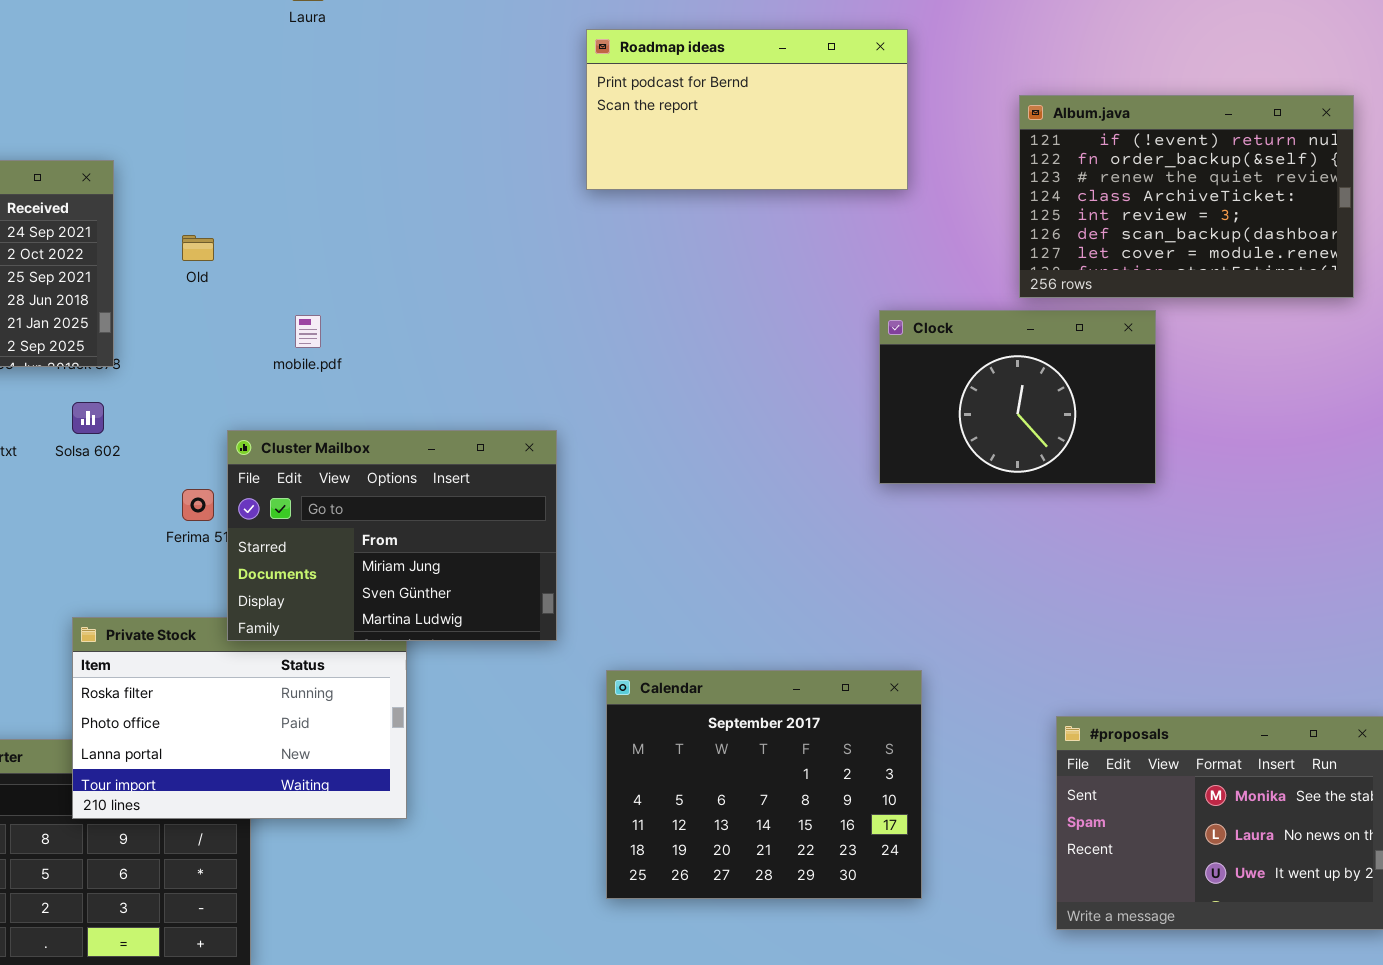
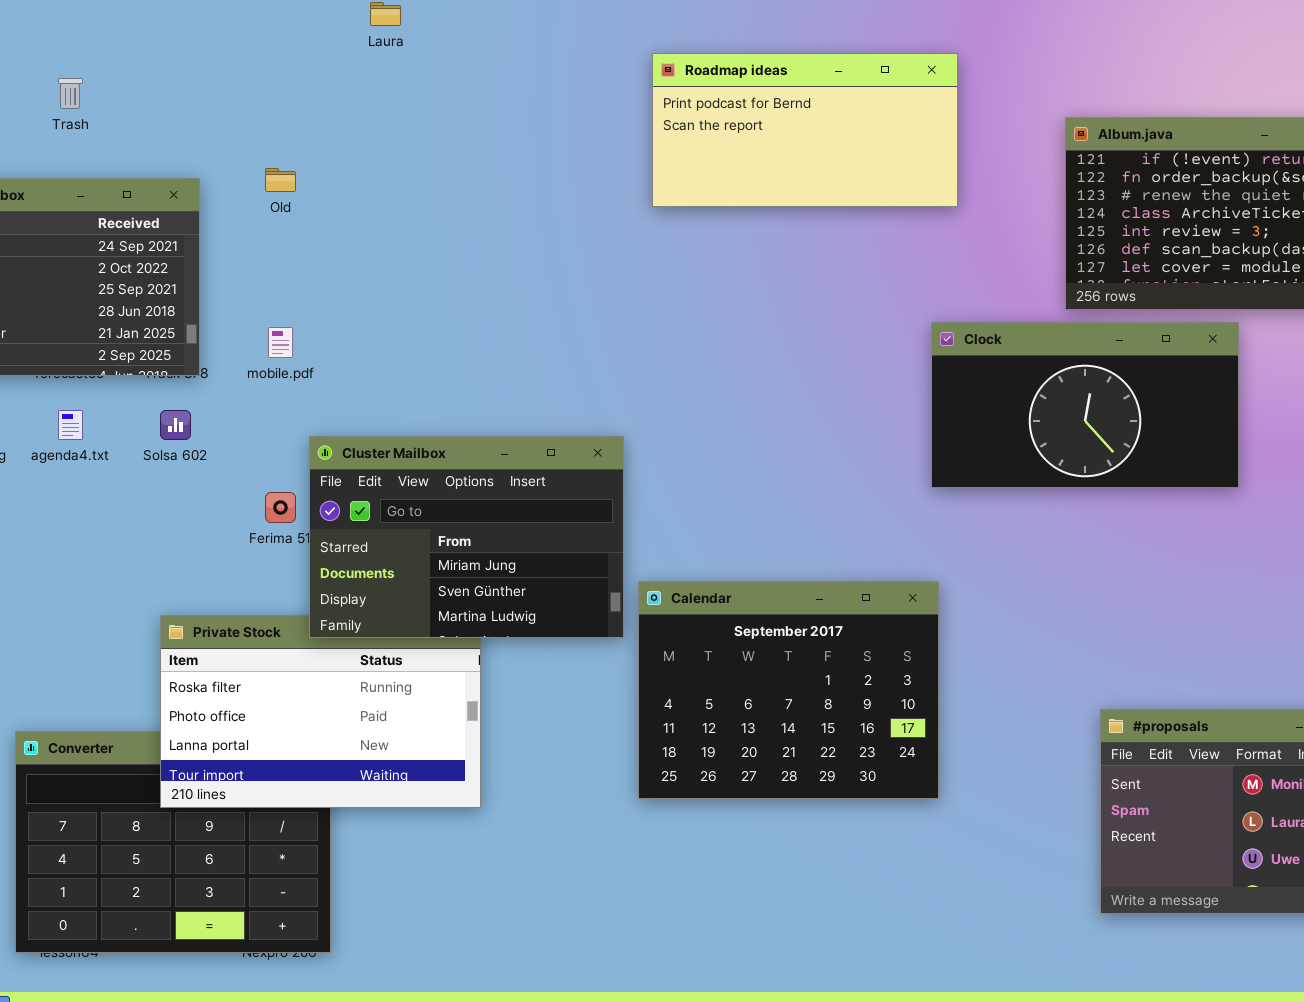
Old: [182,235,214,261] -> [265,168,296,192], moved
Clock: [879,310,1156,484] -> [931,322,1239,488], resized
mobile.pdf: [295,315,321,348] -> [268,327,293,358], moved
Calendar: [606,670,922,899] -> [638,581,939,799], moved

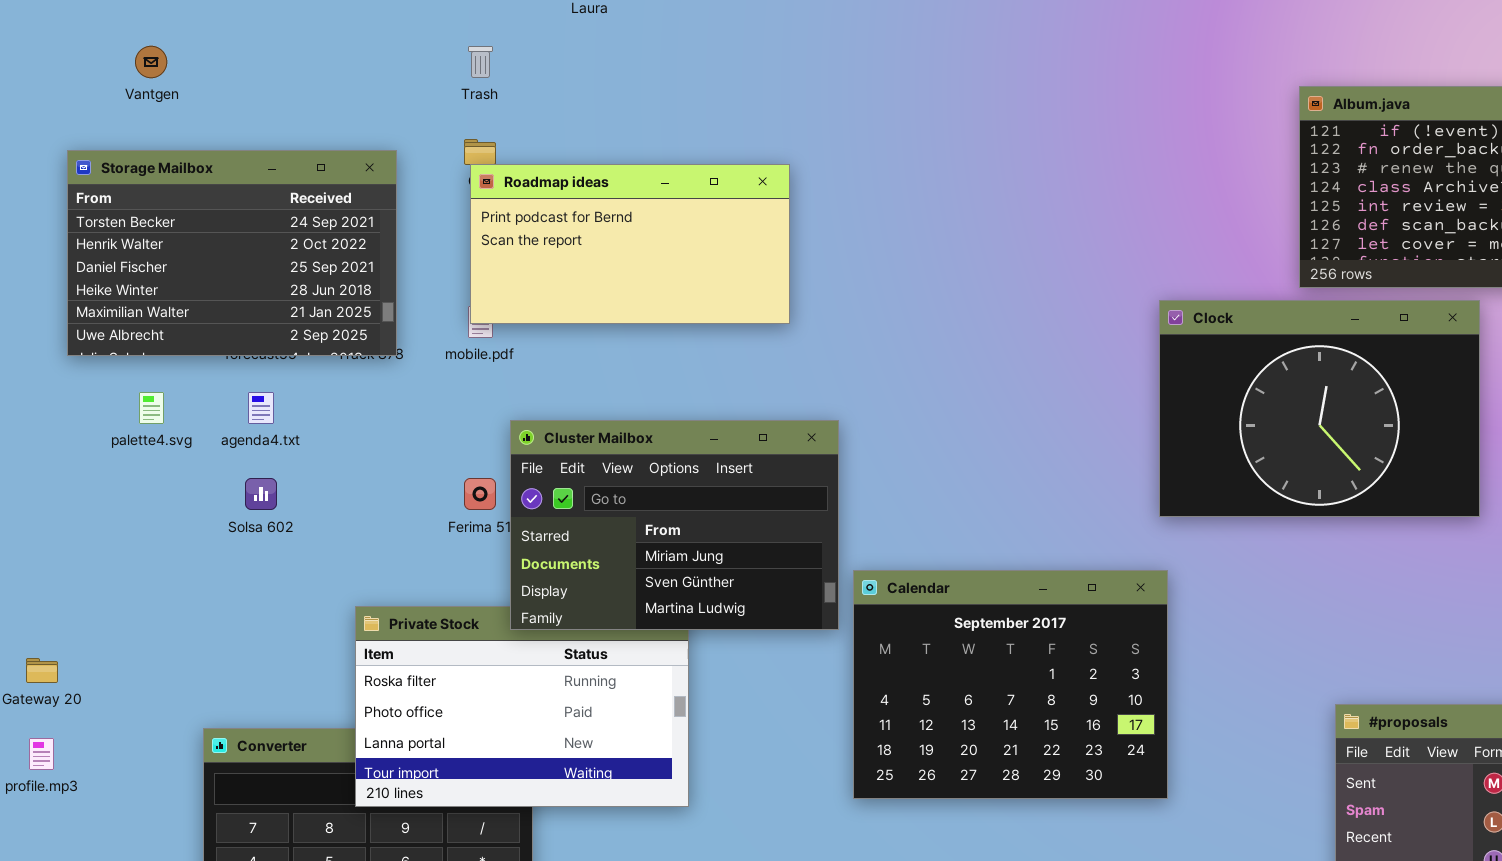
Roadmap ideas: [652,53,958,207] -> [470,164,790,324], moved
Trash: [58,78,83,109] -> [468,46,493,78], moved
Clock: [931,322,1239,488] -> [1159,300,1480,517], resized
Solsa 602: [160,410,191,440] -> [245,478,277,510], moved

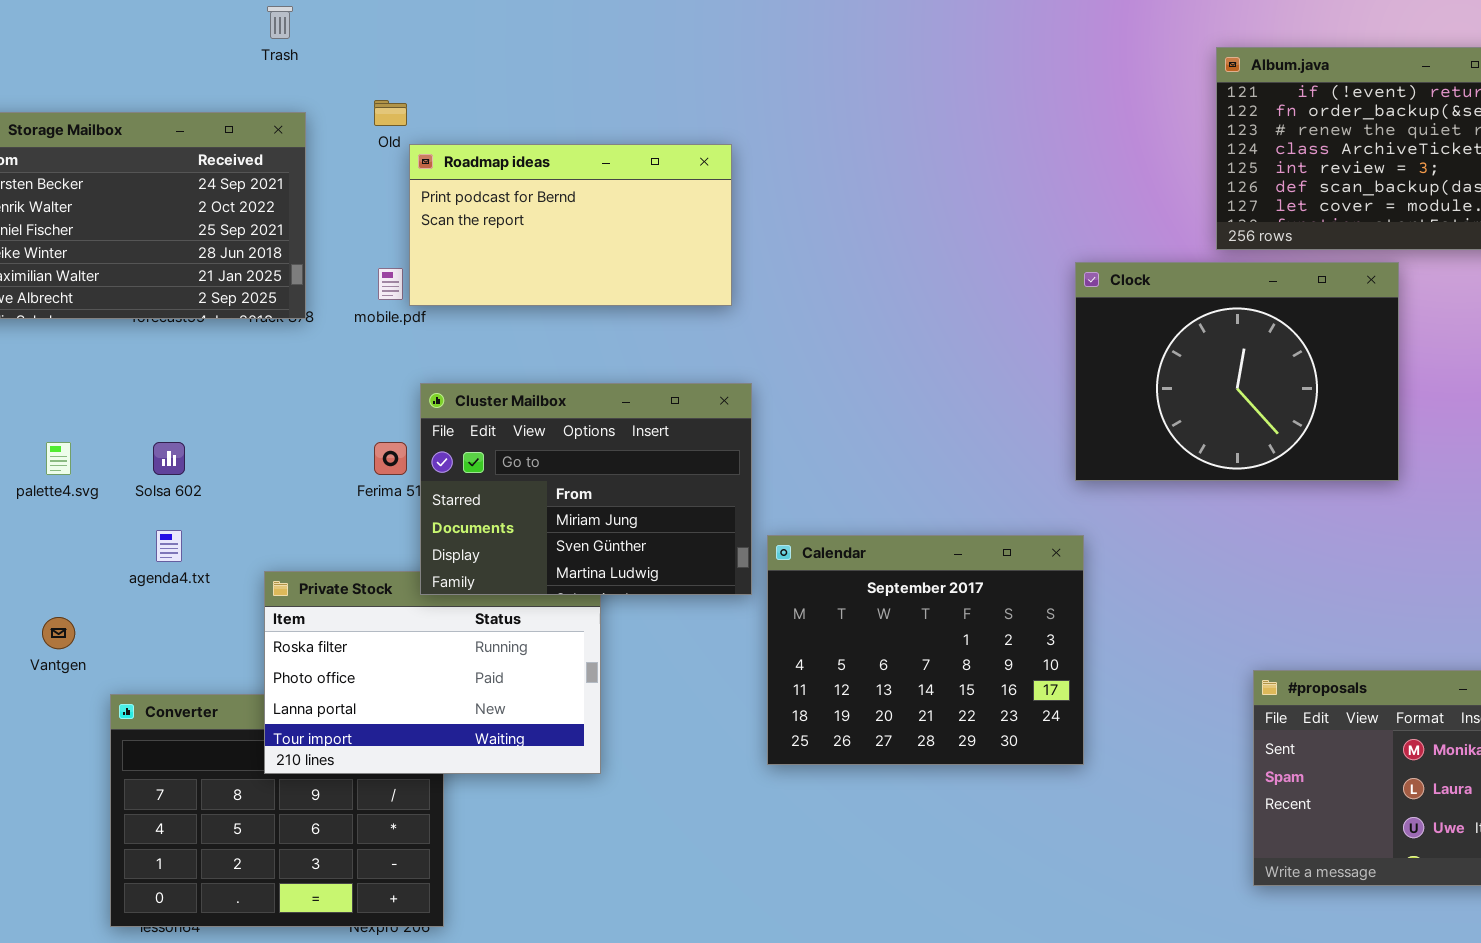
Vantgen: [135,46,167,78] -> [42,617,75,649], moved
Trash: [468,46,493,78] -> [267,6,293,39], moved
Roadmap ideas: [470,164,790,324] -> [409,144,732,306], moved
palette4.svg: [139,392,164,424] -> [46,442,71,475], moved
agenda4.txt: [248,392,274,424] -> [156,530,182,562], moved

